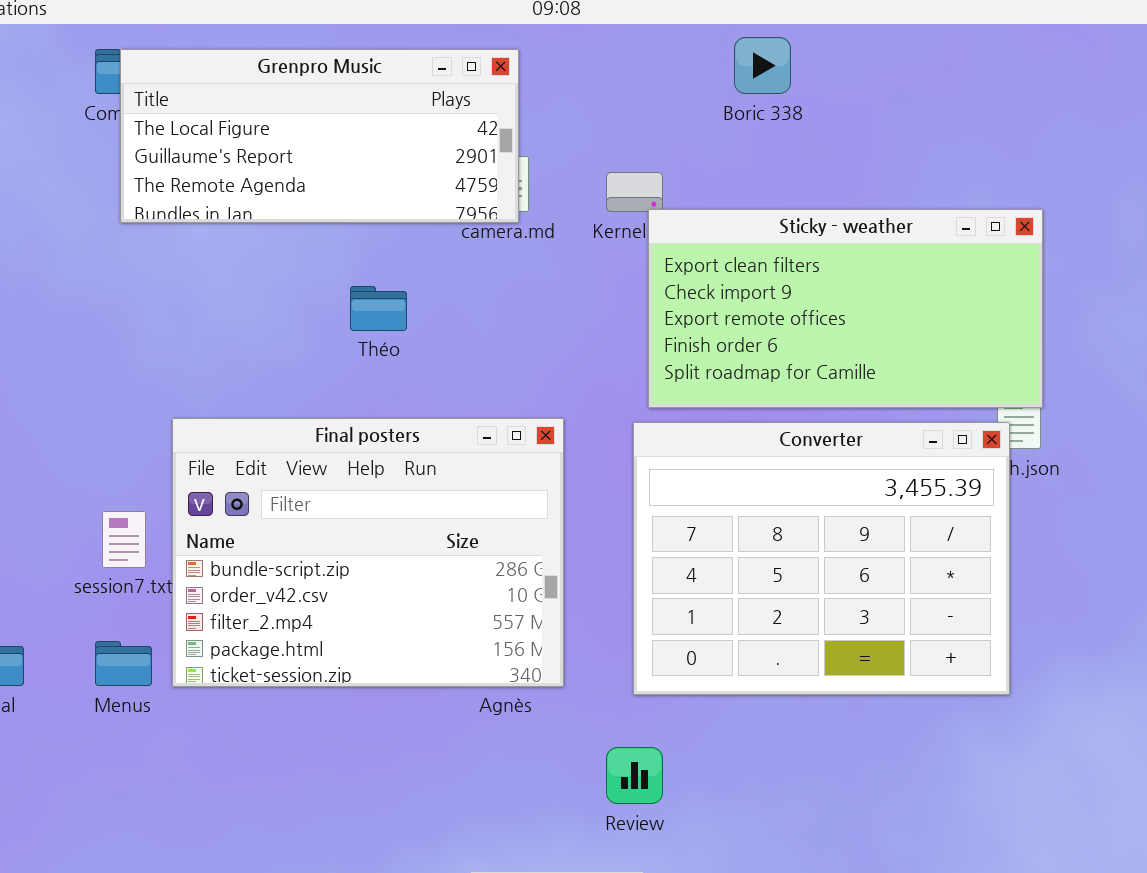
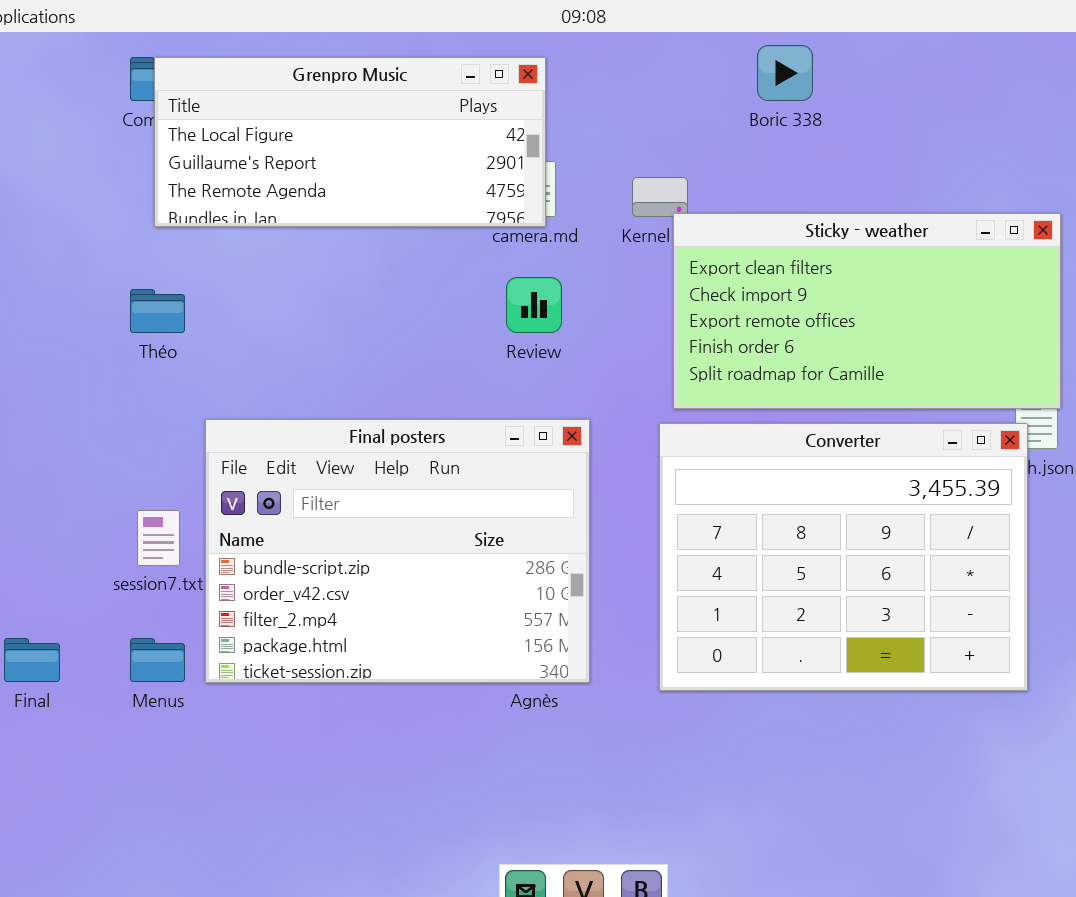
Théo: [350,286,407,331] -> [130,289,185,333], moved
Review: [606,747,663,804] -> [506,277,562,333], moved

